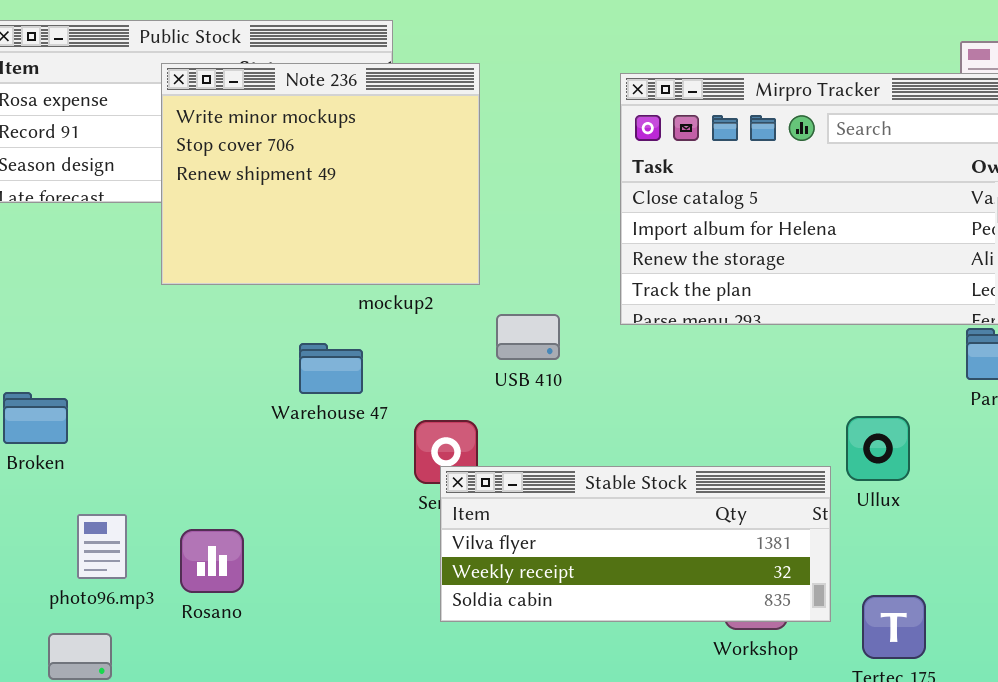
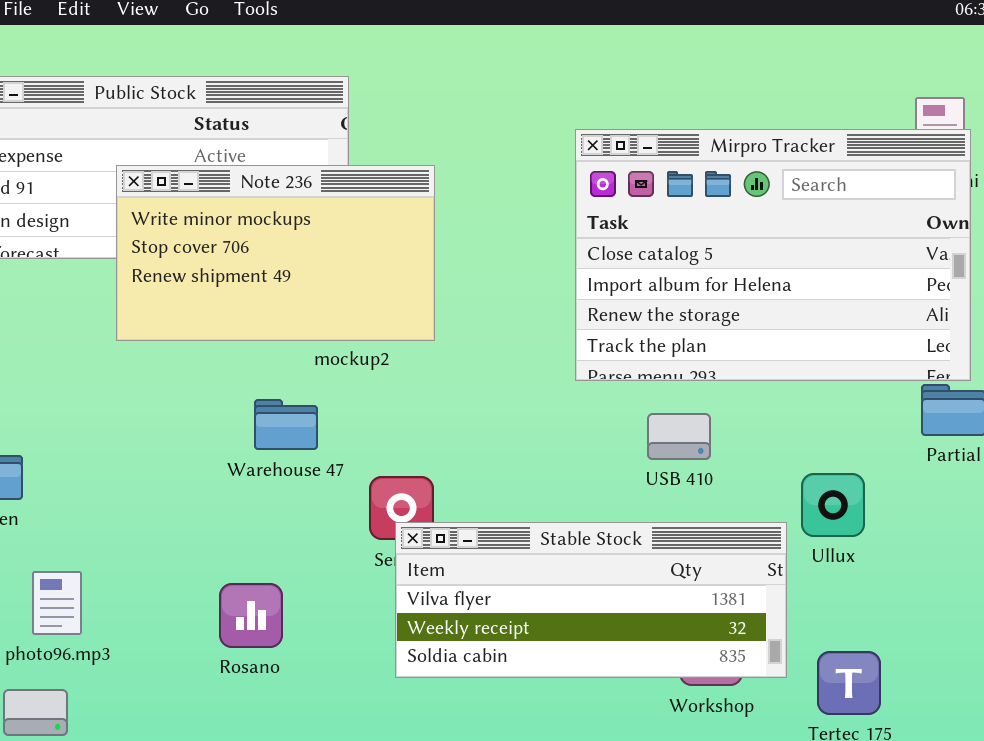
Note 236: [161,63,480,285] -> [116,165,435,341], resized
USB 410: [496,314,560,360] -> [647,413,711,460], moved
Rosano: [180,529,244,593] -> [219,583,283,648], moved

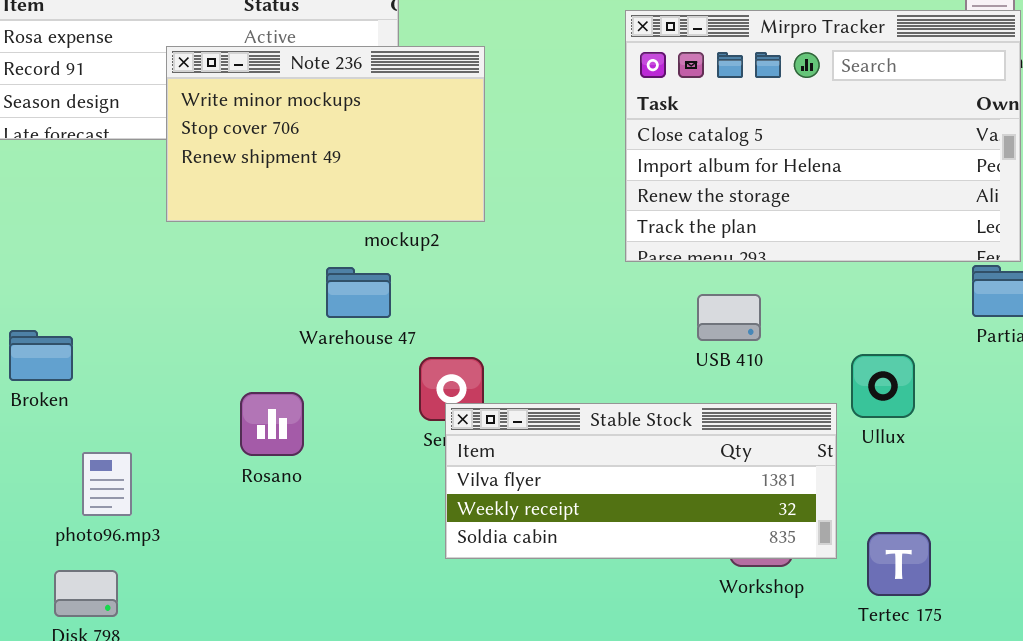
Warehouse 47: [254,399,318,450] -> [326,267,391,318], moved
Rosano: [219,583,283,648] -> [240,392,304,456], moved

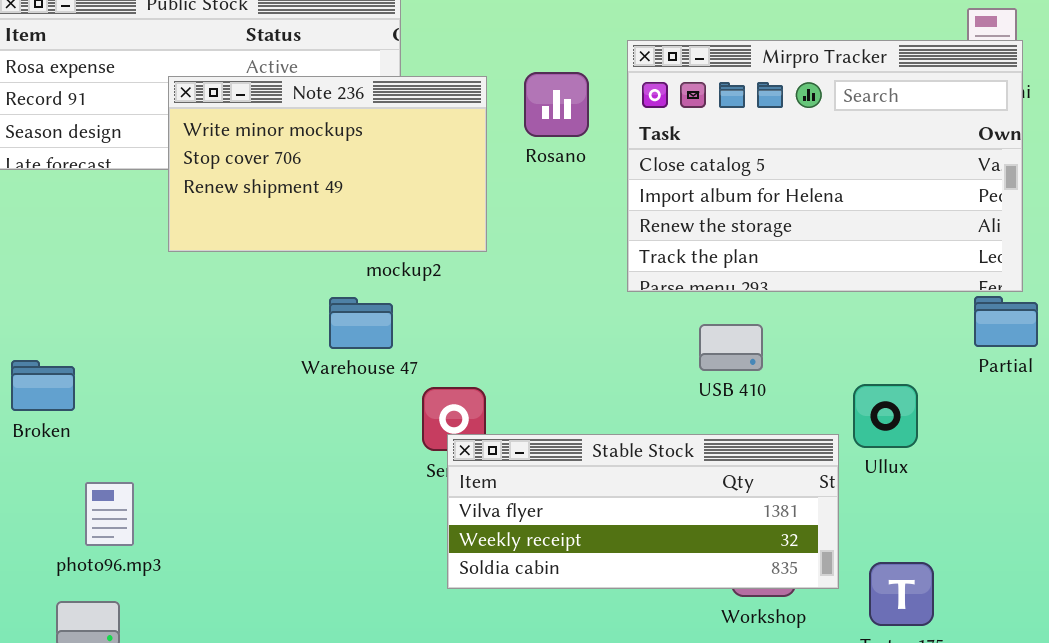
Rosano: [240,392,304,456] -> [524,72,589,137], moved

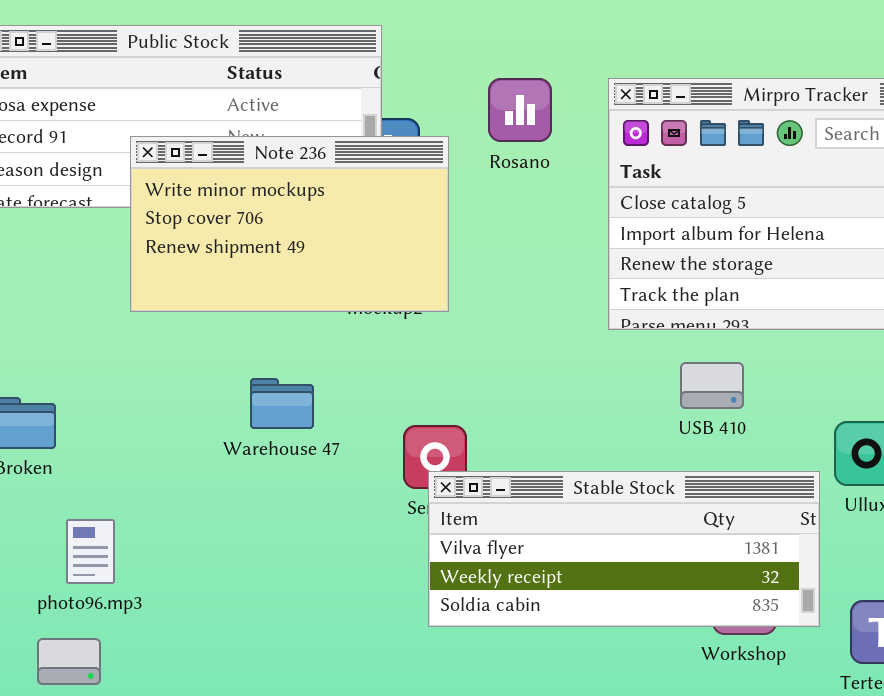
Rosano: [524,72,589,137] -> [488,78,552,142], moved
Note 236: [168,76,487,252] -> [130,136,449,312], moved
Warehouse 47: [329,297,393,349] -> [250,378,314,429], moved

